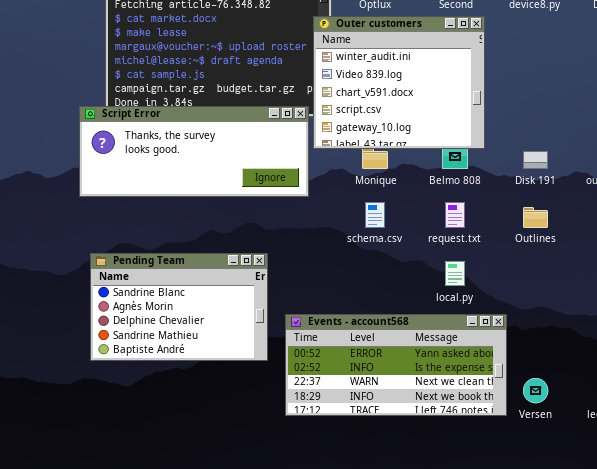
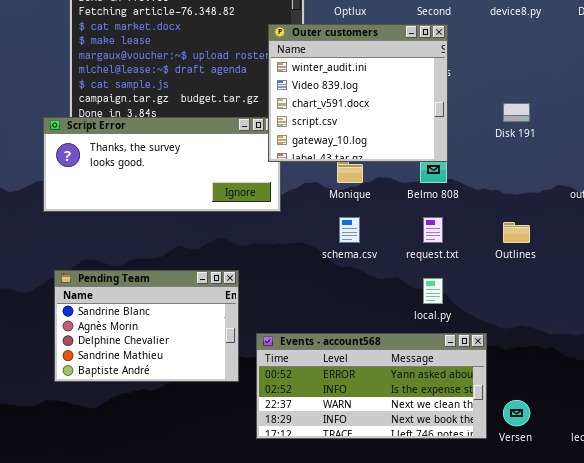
Outer customers: [313,16,485,149] -> [268,24,448,162], moved
Disk 191: [523,151,548,169] -> [503,103,530,122], moved

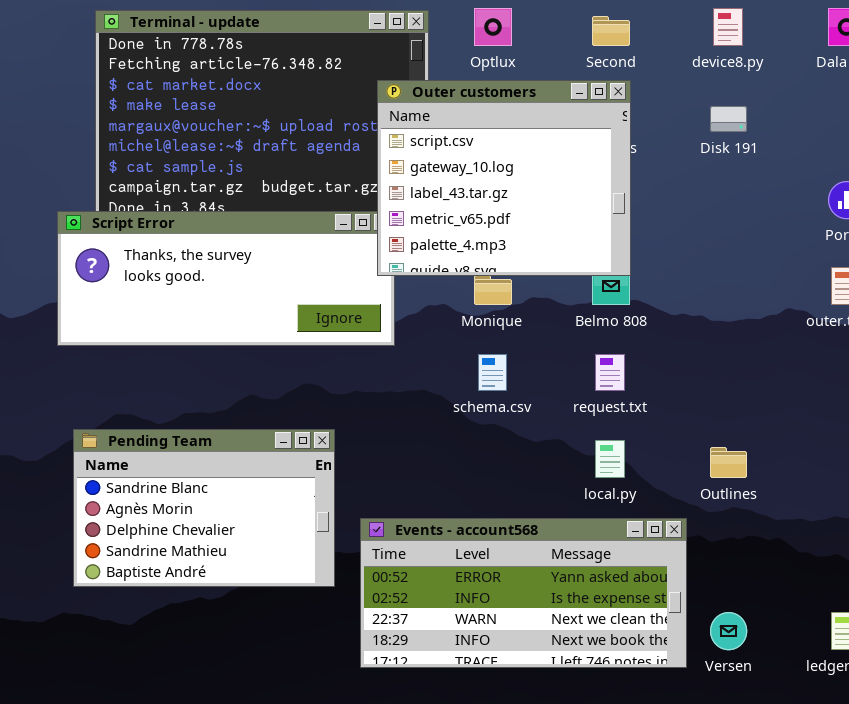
Outer customers: [268,24,448,162] -> [377,80,631,276], scrolled down 3 rows
Disk 191: [503,103,530,122] -> [710,106,747,132], moved
Outlines: [503,222,530,243] -> [710,447,747,478], moved

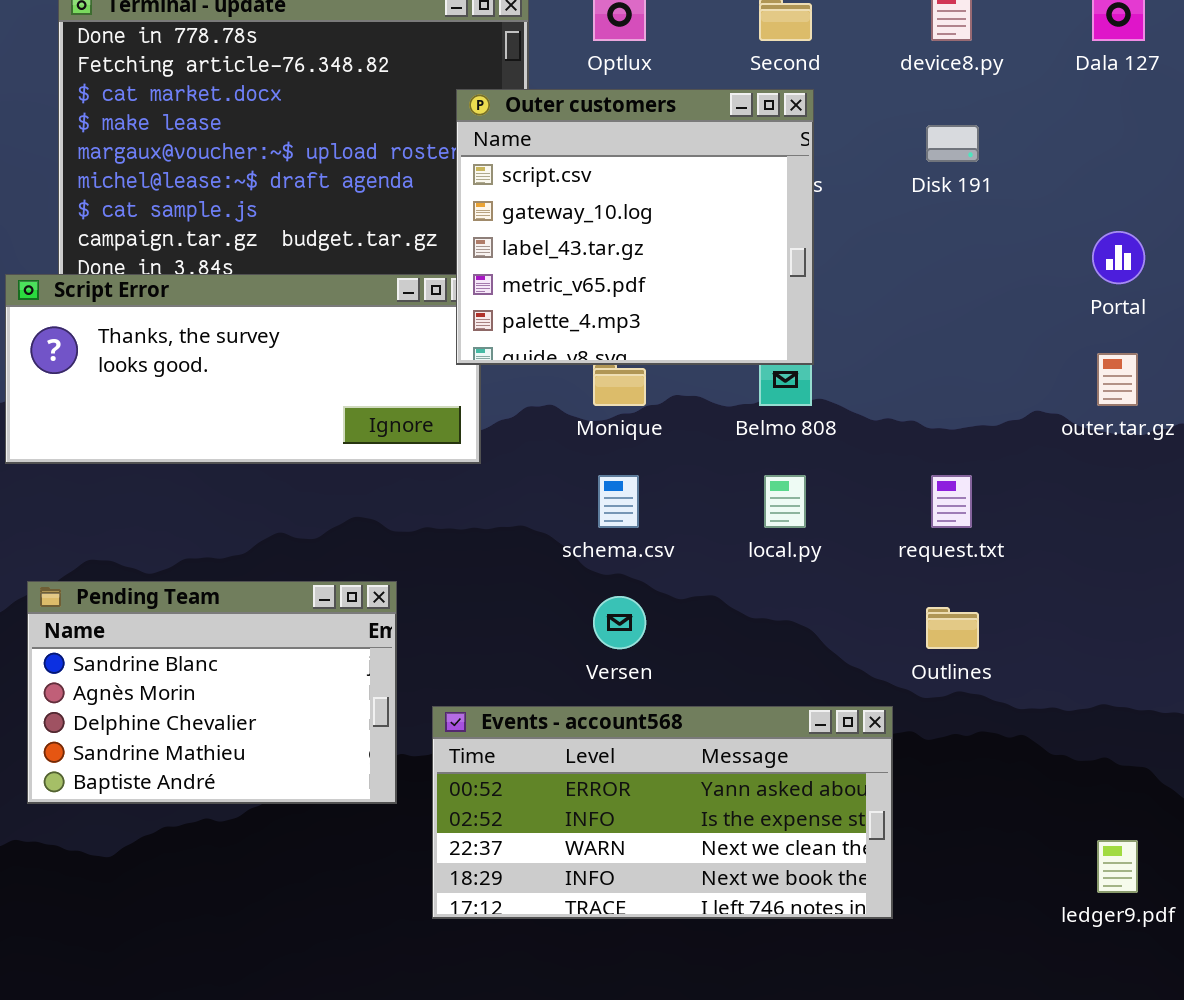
request.txt: [595,354,625,391] -> [931,475,972,528], moved
local.py: [595,440,625,478] -> [764,475,806,528], moved
Versen: [710,612,747,650] -> [593,596,646,649], moved

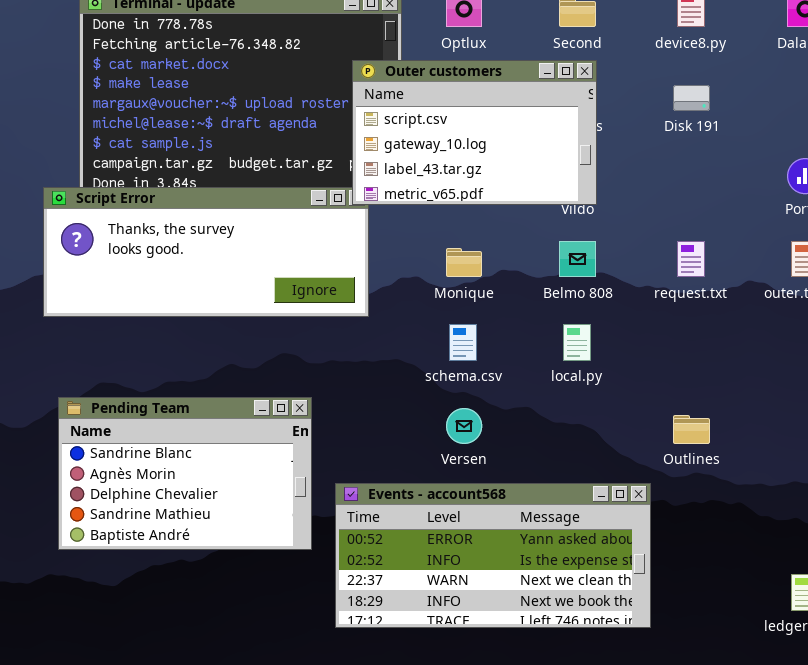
Outer customers: [456,89,814,365] -> [352,60,597,205], resized
request.txt: [931,475,972,528] -> [677,241,705,277], moved

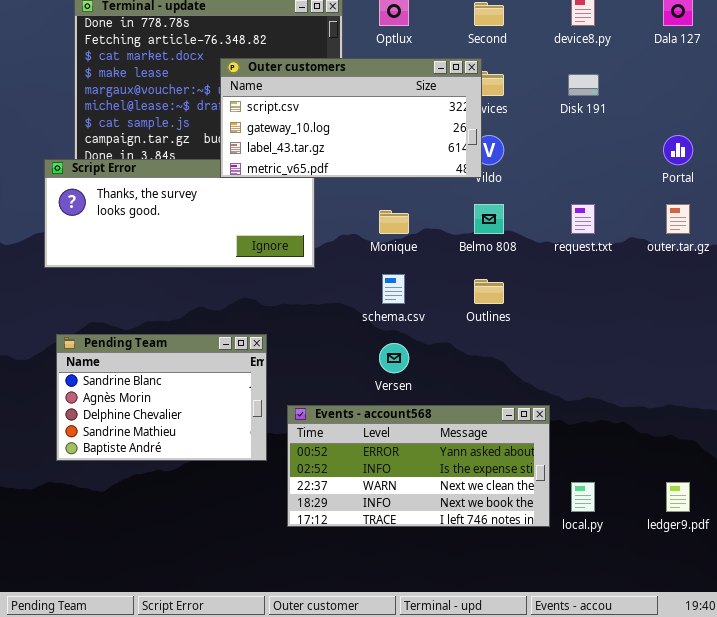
Outer customers: [352,60,597,205] -> [220,58,482,178], moved, resized
local.py: [563,324,591,361] -> [571,482,595,512], moved
Outlines: [673,415,710,444] -> [474,279,504,304], moved

